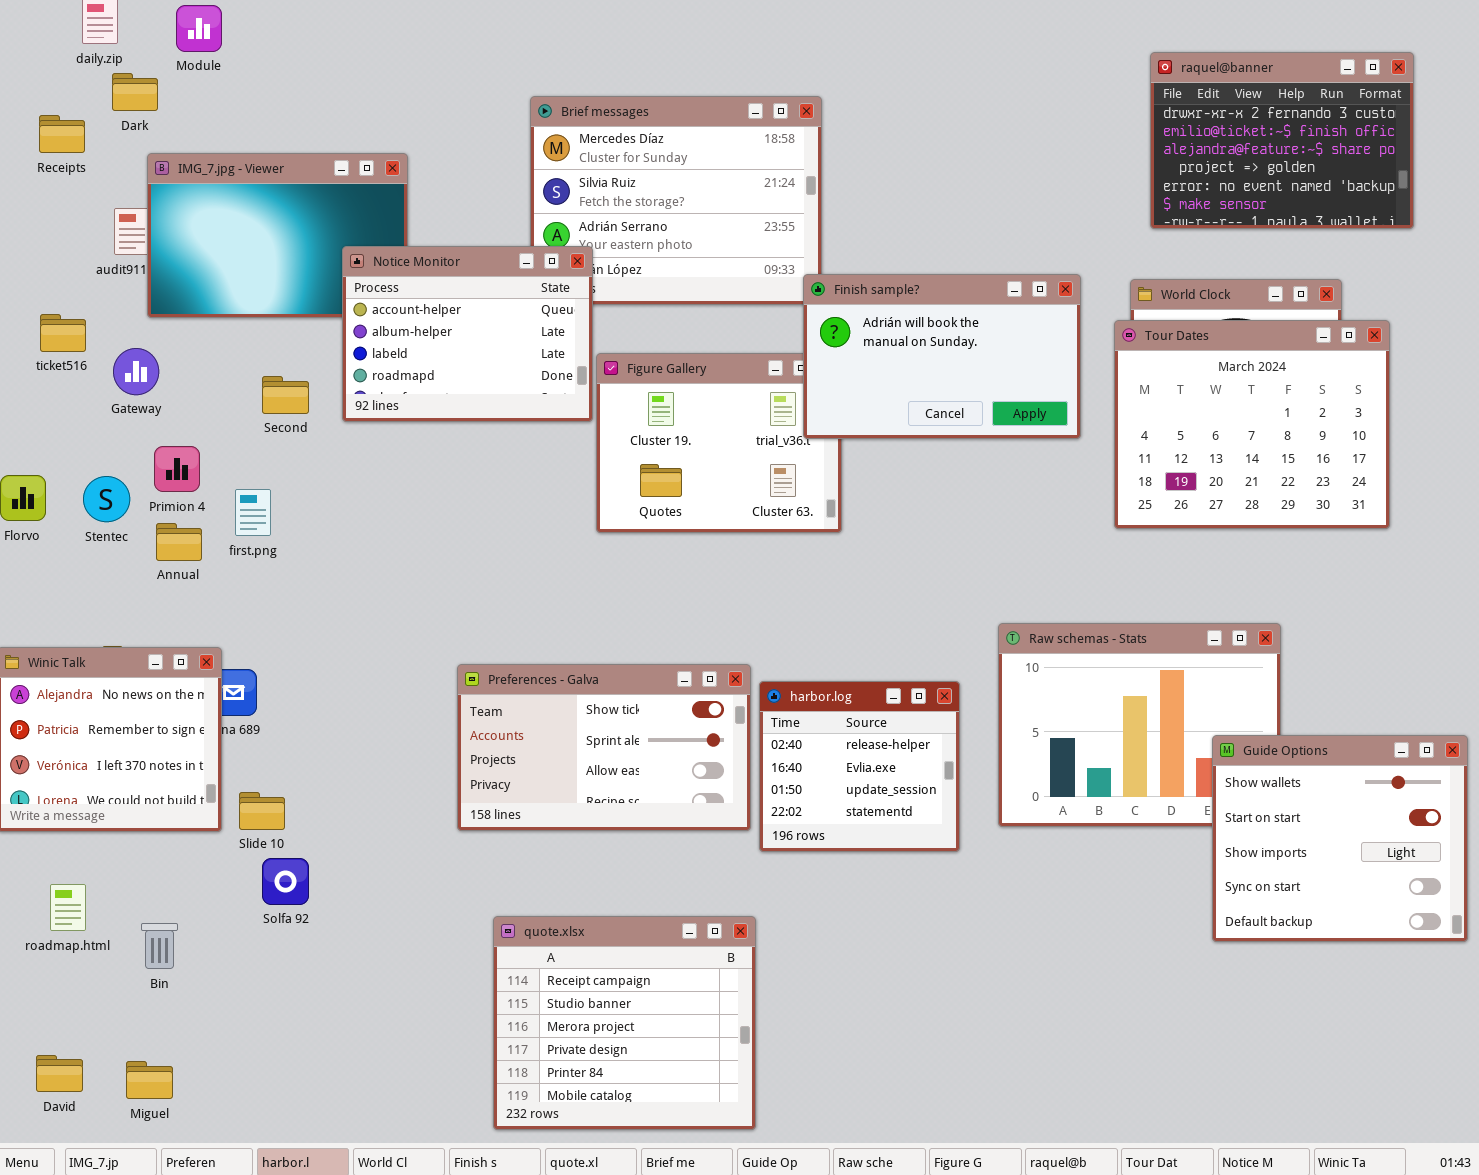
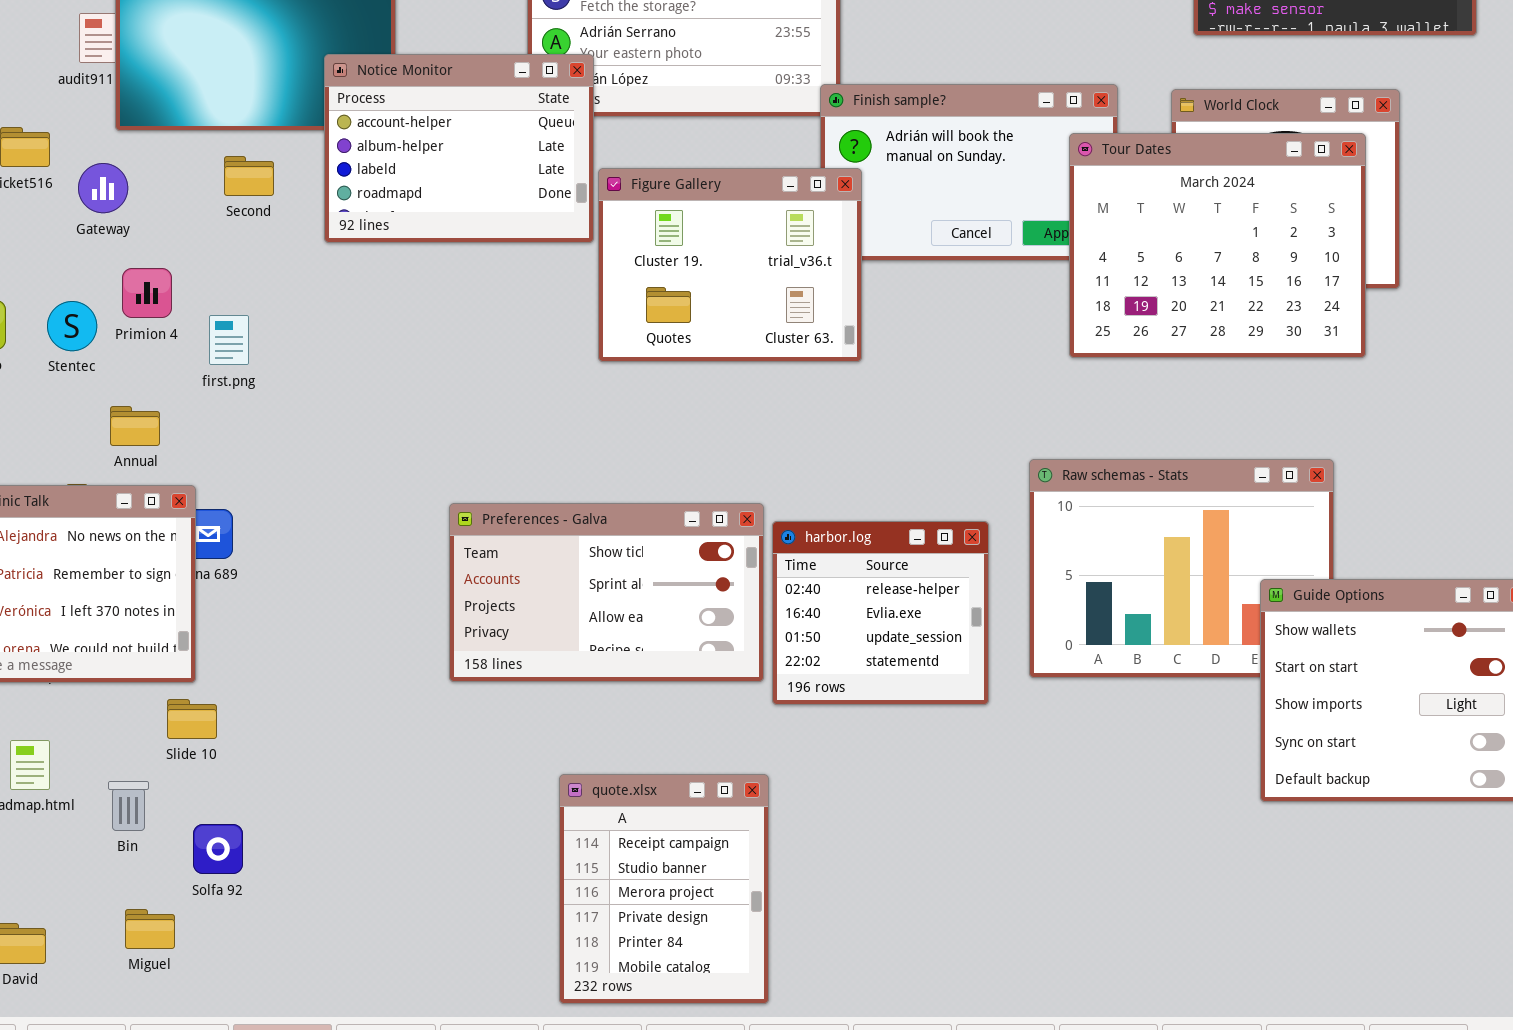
Tour Dates: [1114,320,1390,529] -> [1069,133,1366,358], moved
Figure Gallery: [596,353,842,533] -> [598,168,862,362], raised
Second: [262,376,309,414] -> [224,156,274,196], moved
Annual: [156,523,202,561] -> [110,406,160,446], moved
Slide 10: [239,792,285,830] -> [167,699,217,739], moved
Solfa 92: [262,858,309,905] -> [193,824,243,874], moved
quote.xlsx: [493,916,756,1130] -> [559,774,769,1004], resized
Miguel: [126,1061,173,1099] -> [125,909,175,949], moved

